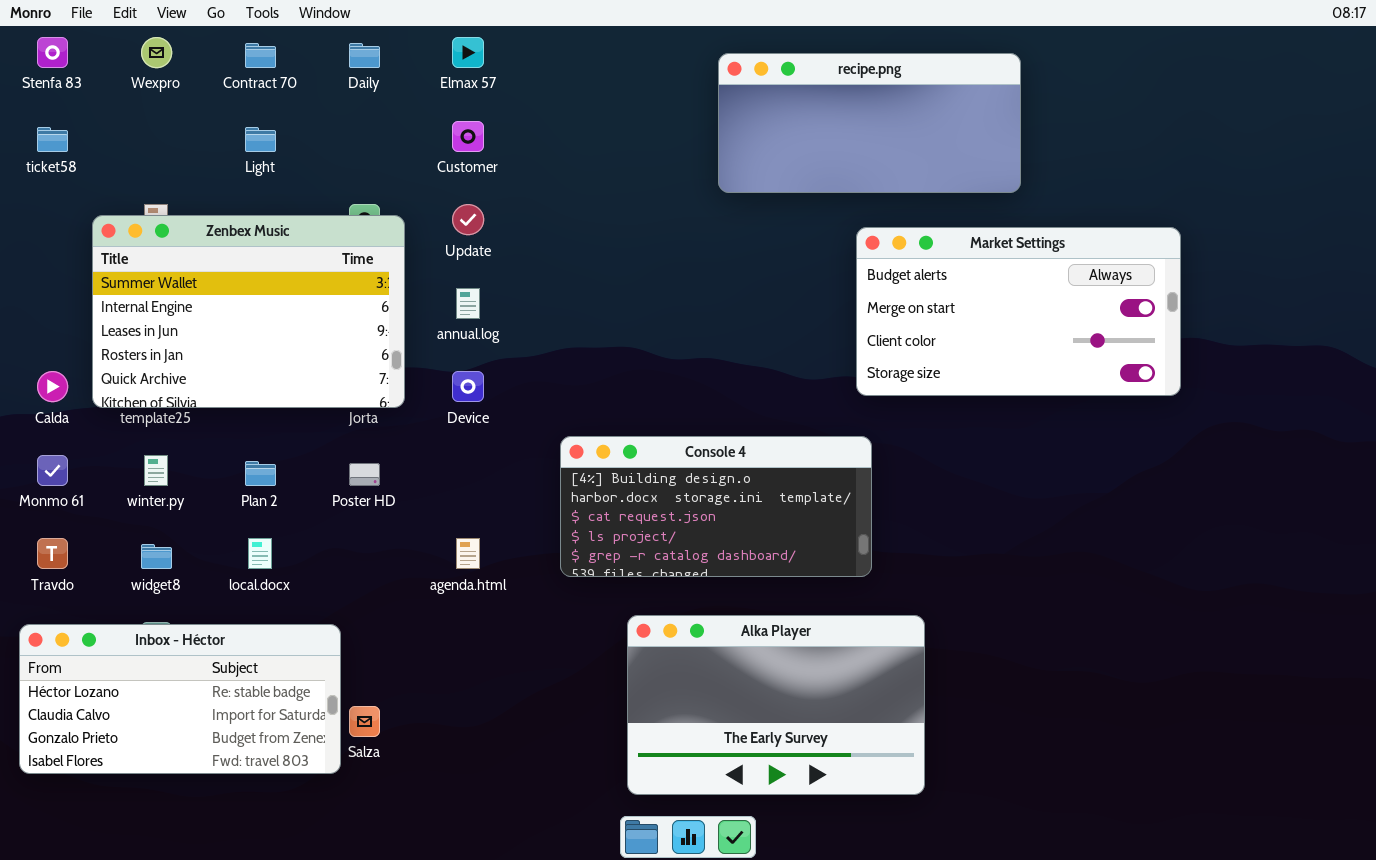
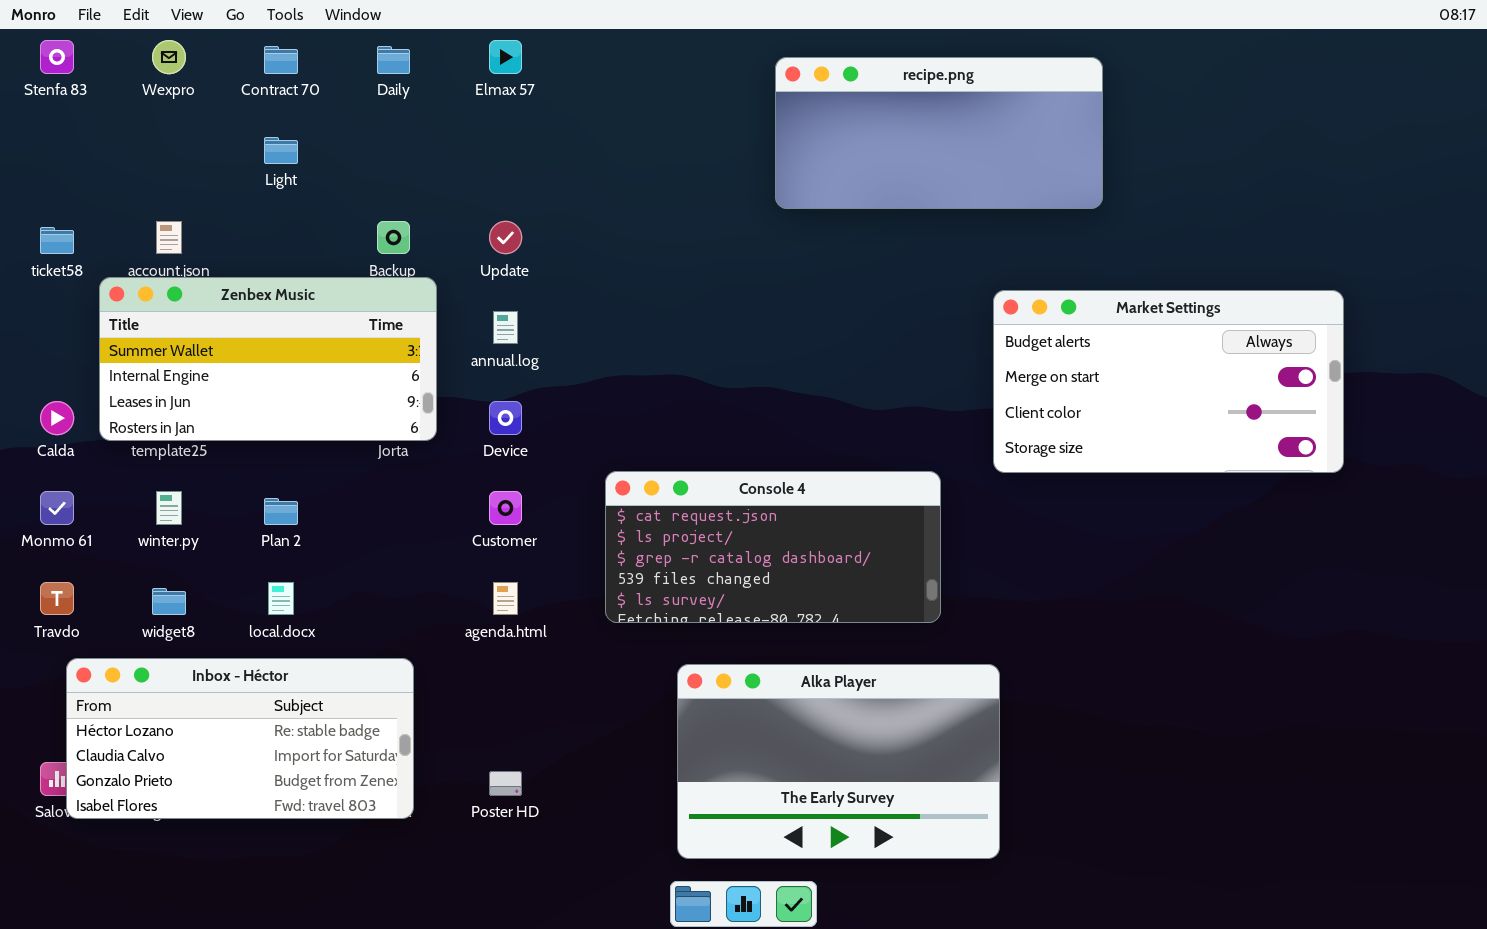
Customer: [452,121,484,152] -> [489,491,522,525], moved
ticket58: [37,127,68,152] -> [40,227,74,254], moved
Zenbex Music: [92,215,405,408] -> [99,277,437,441], resized
Market Settings: [856,227,1181,396] -> [993,290,1344,473], moved
Console 4: [560,436,872,577] -> [605,471,941,623], scrolled down 2 rows
Poster HD: [349,463,380,486] -> [489,771,522,796], moved
Inbox - Héctor: [19,624,341,774] -> [66,658,414,819], moved

